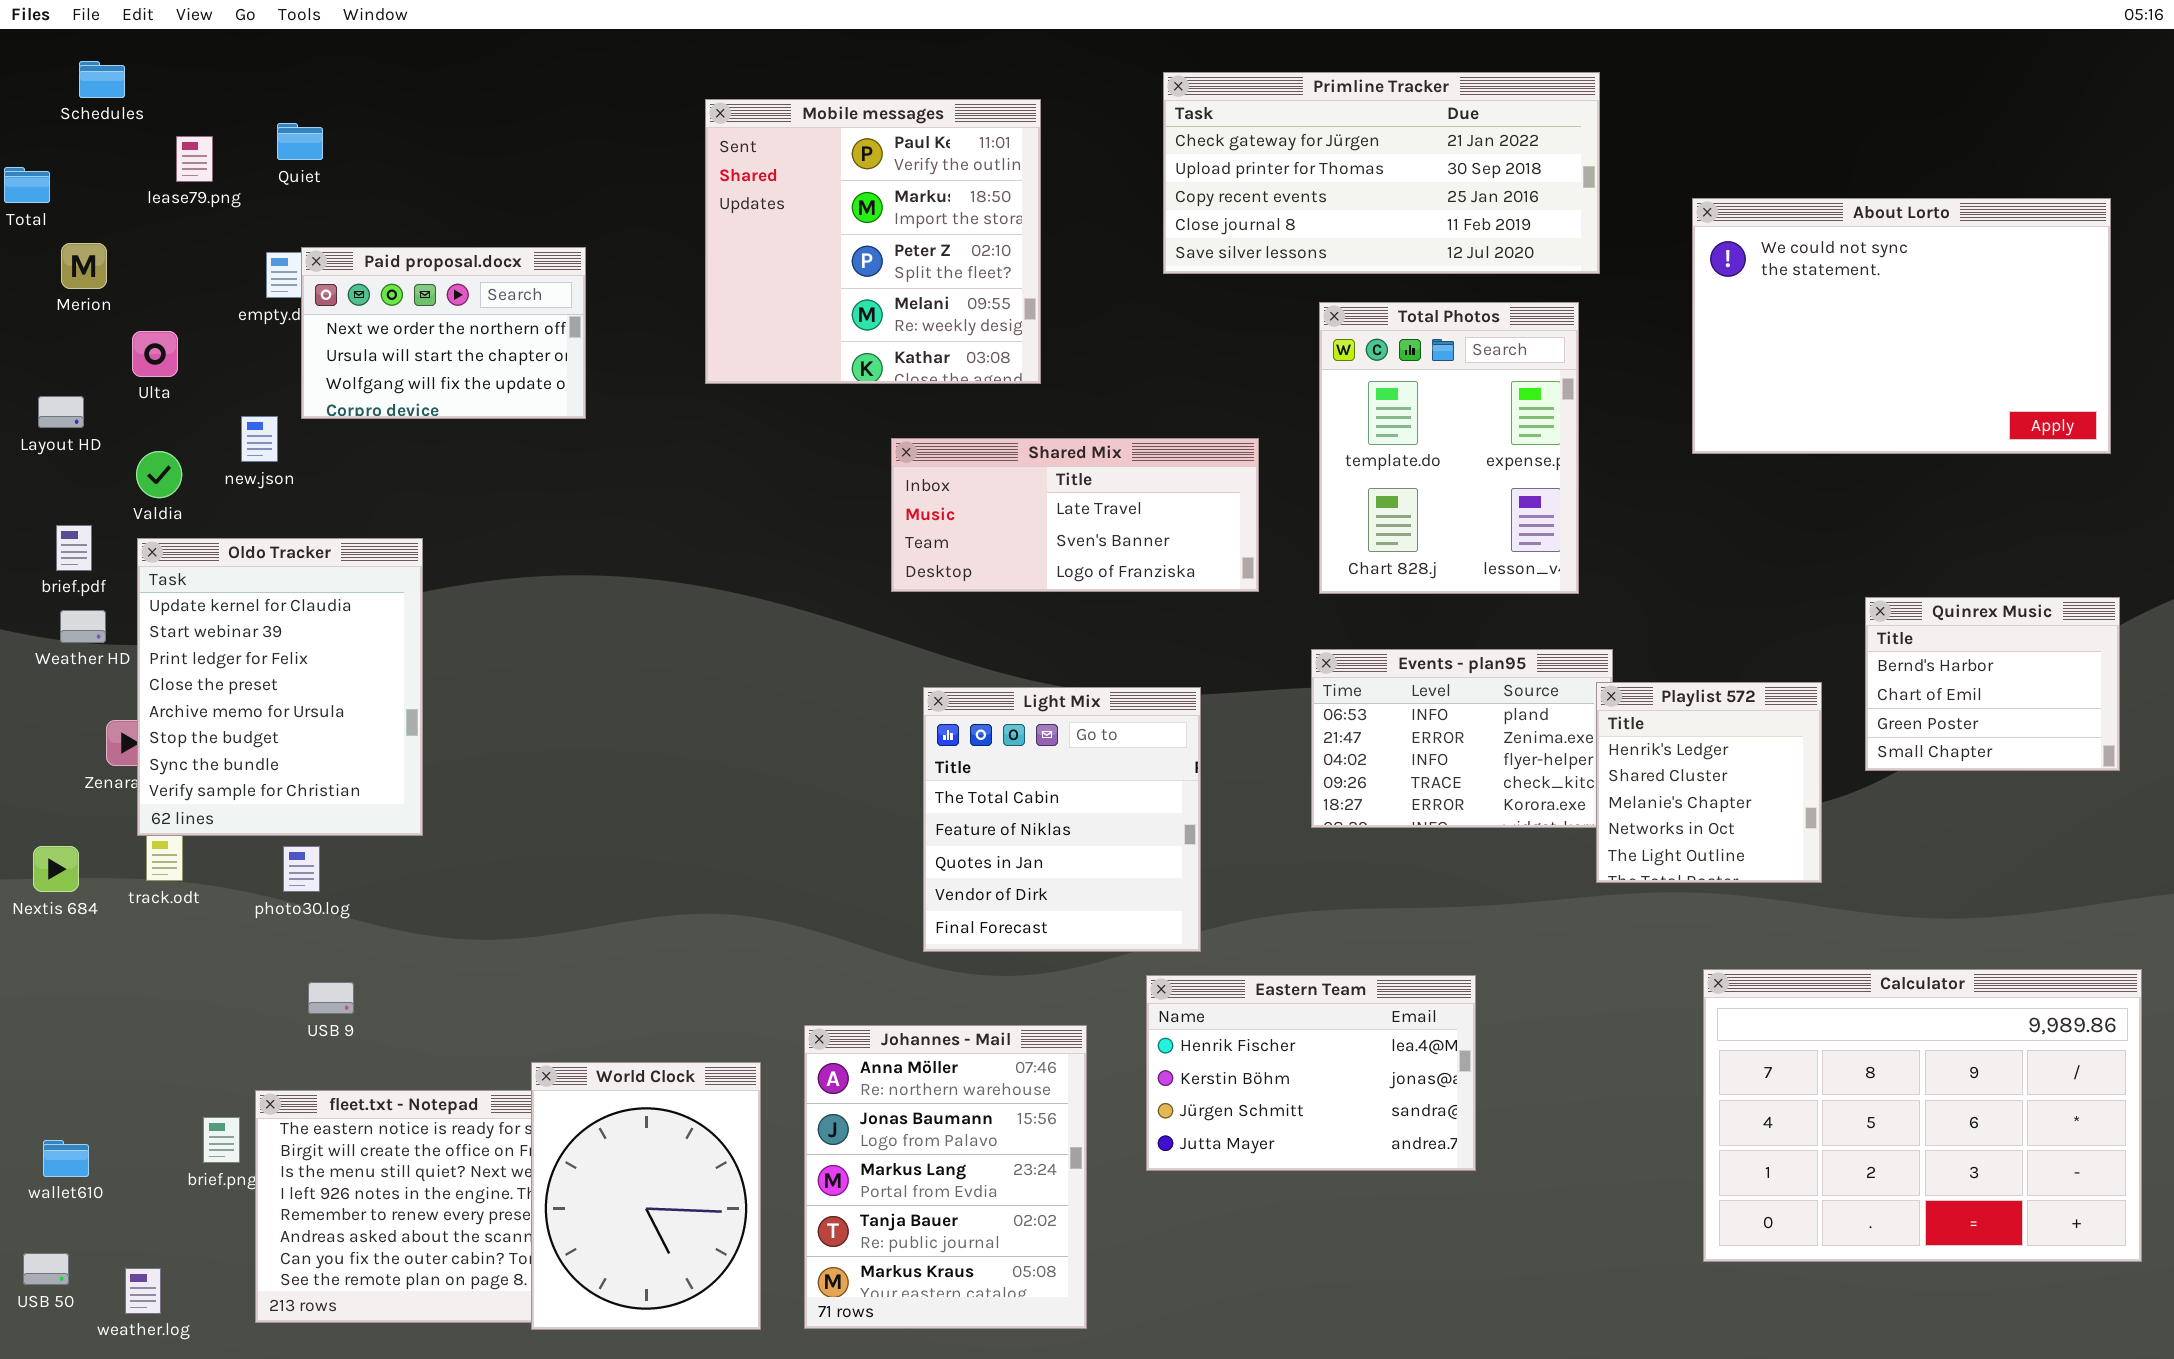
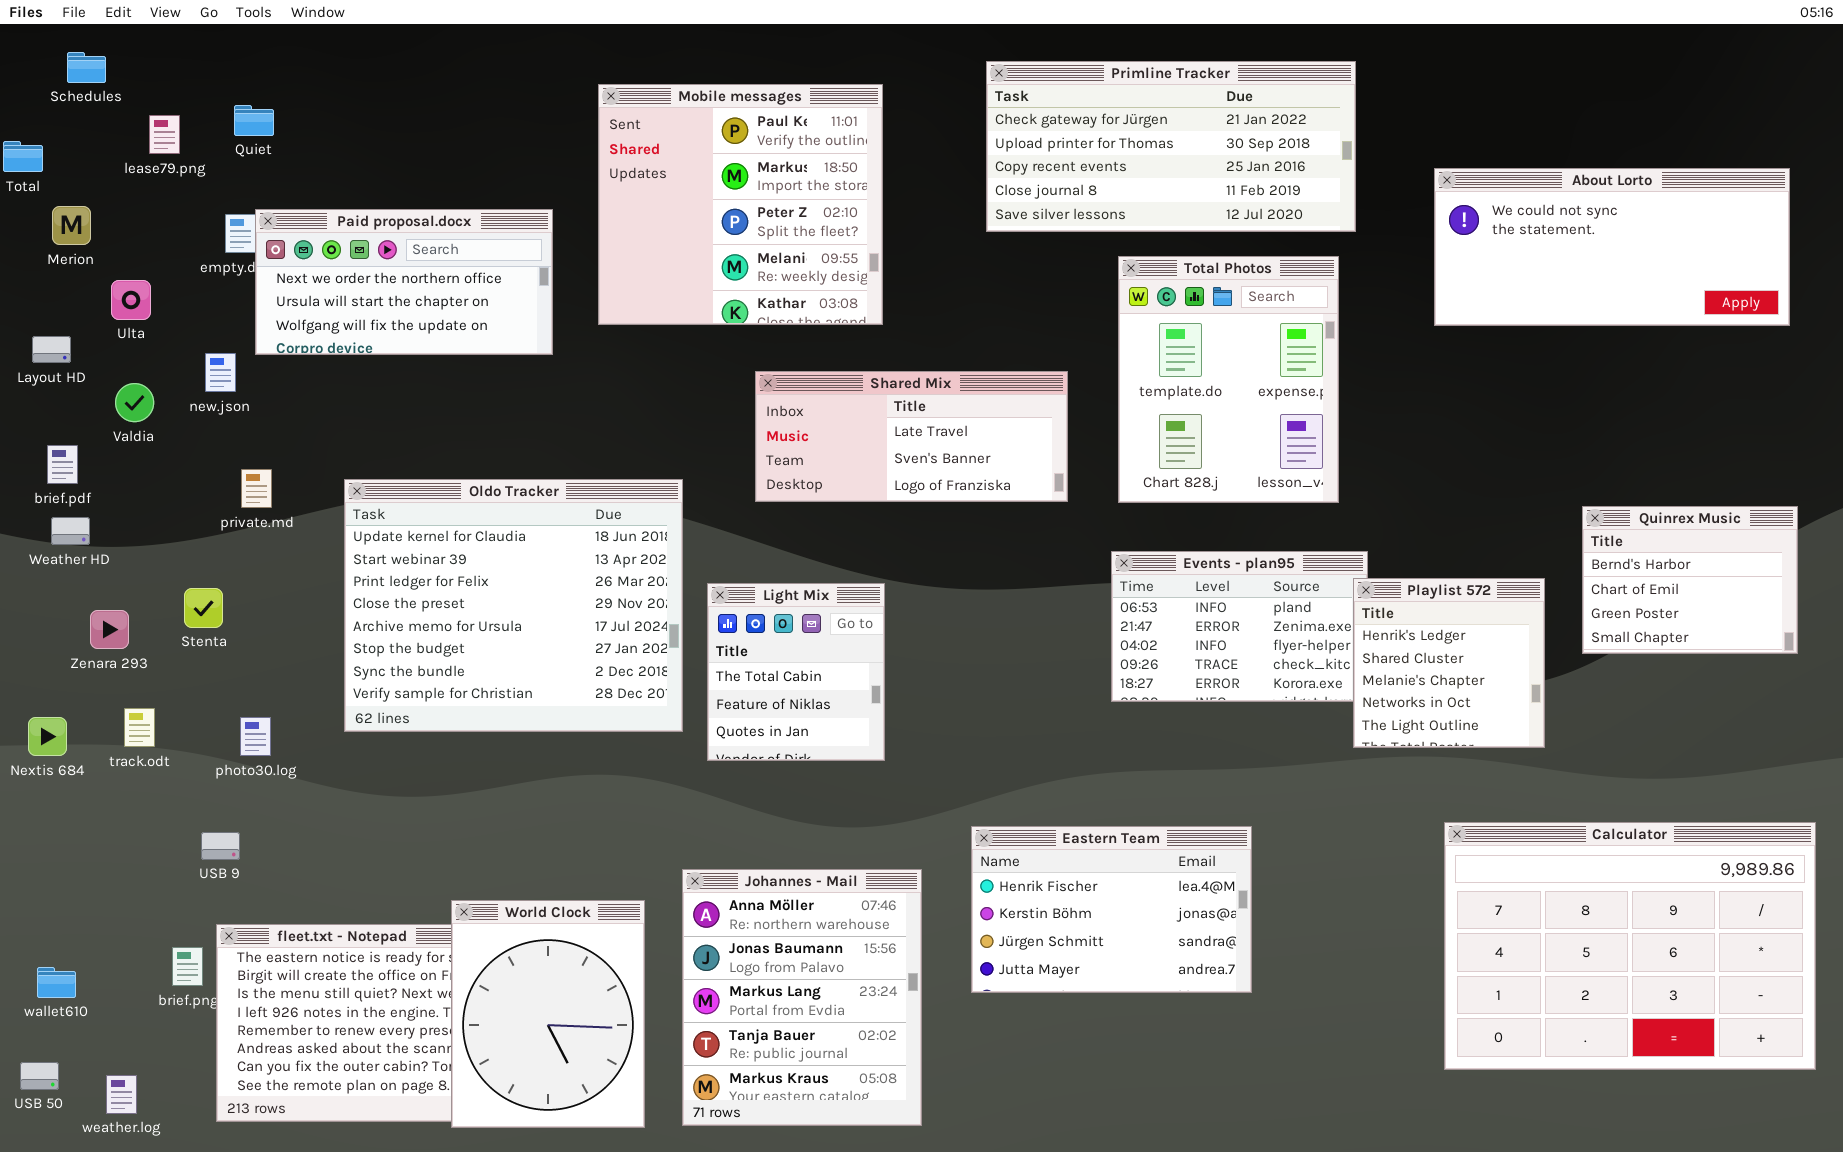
About Lorto: [1692,198,2111,454] -> [1434,168,1790,326], resized
Paid proposal.docx: [301,247,586,419] -> [255,209,553,355], resized
Oldo Tracker: [137,538,423,836] -> [344,479,683,732], moved, resized
Light Mix: [923,687,1201,952] -> [707,583,885,761], moved, resized
USB 9: [308,982,354,1014] -> [201,832,240,860], moved

